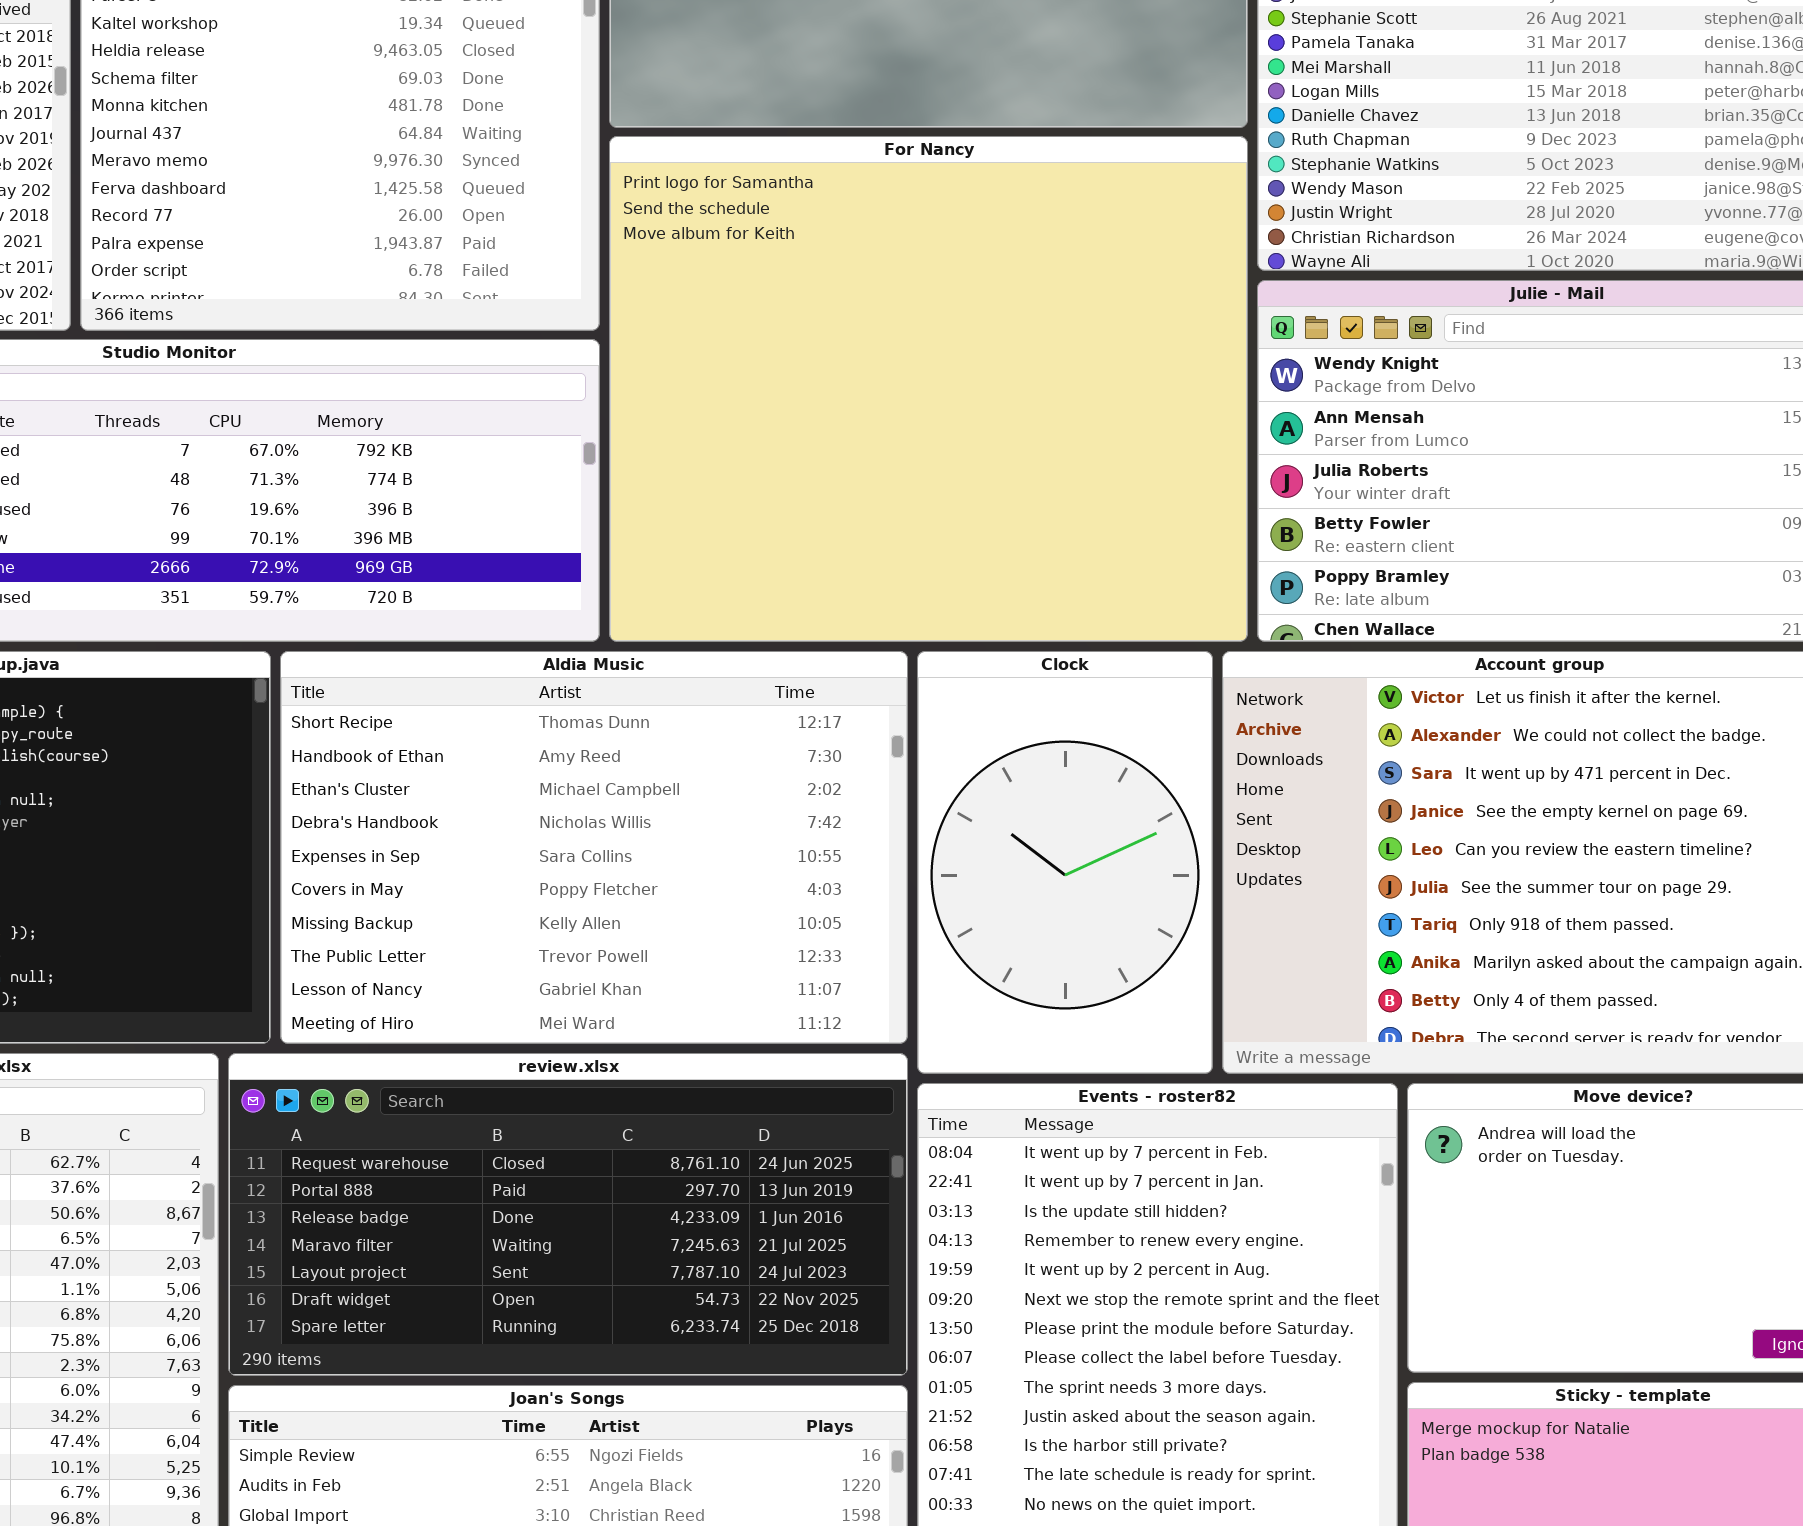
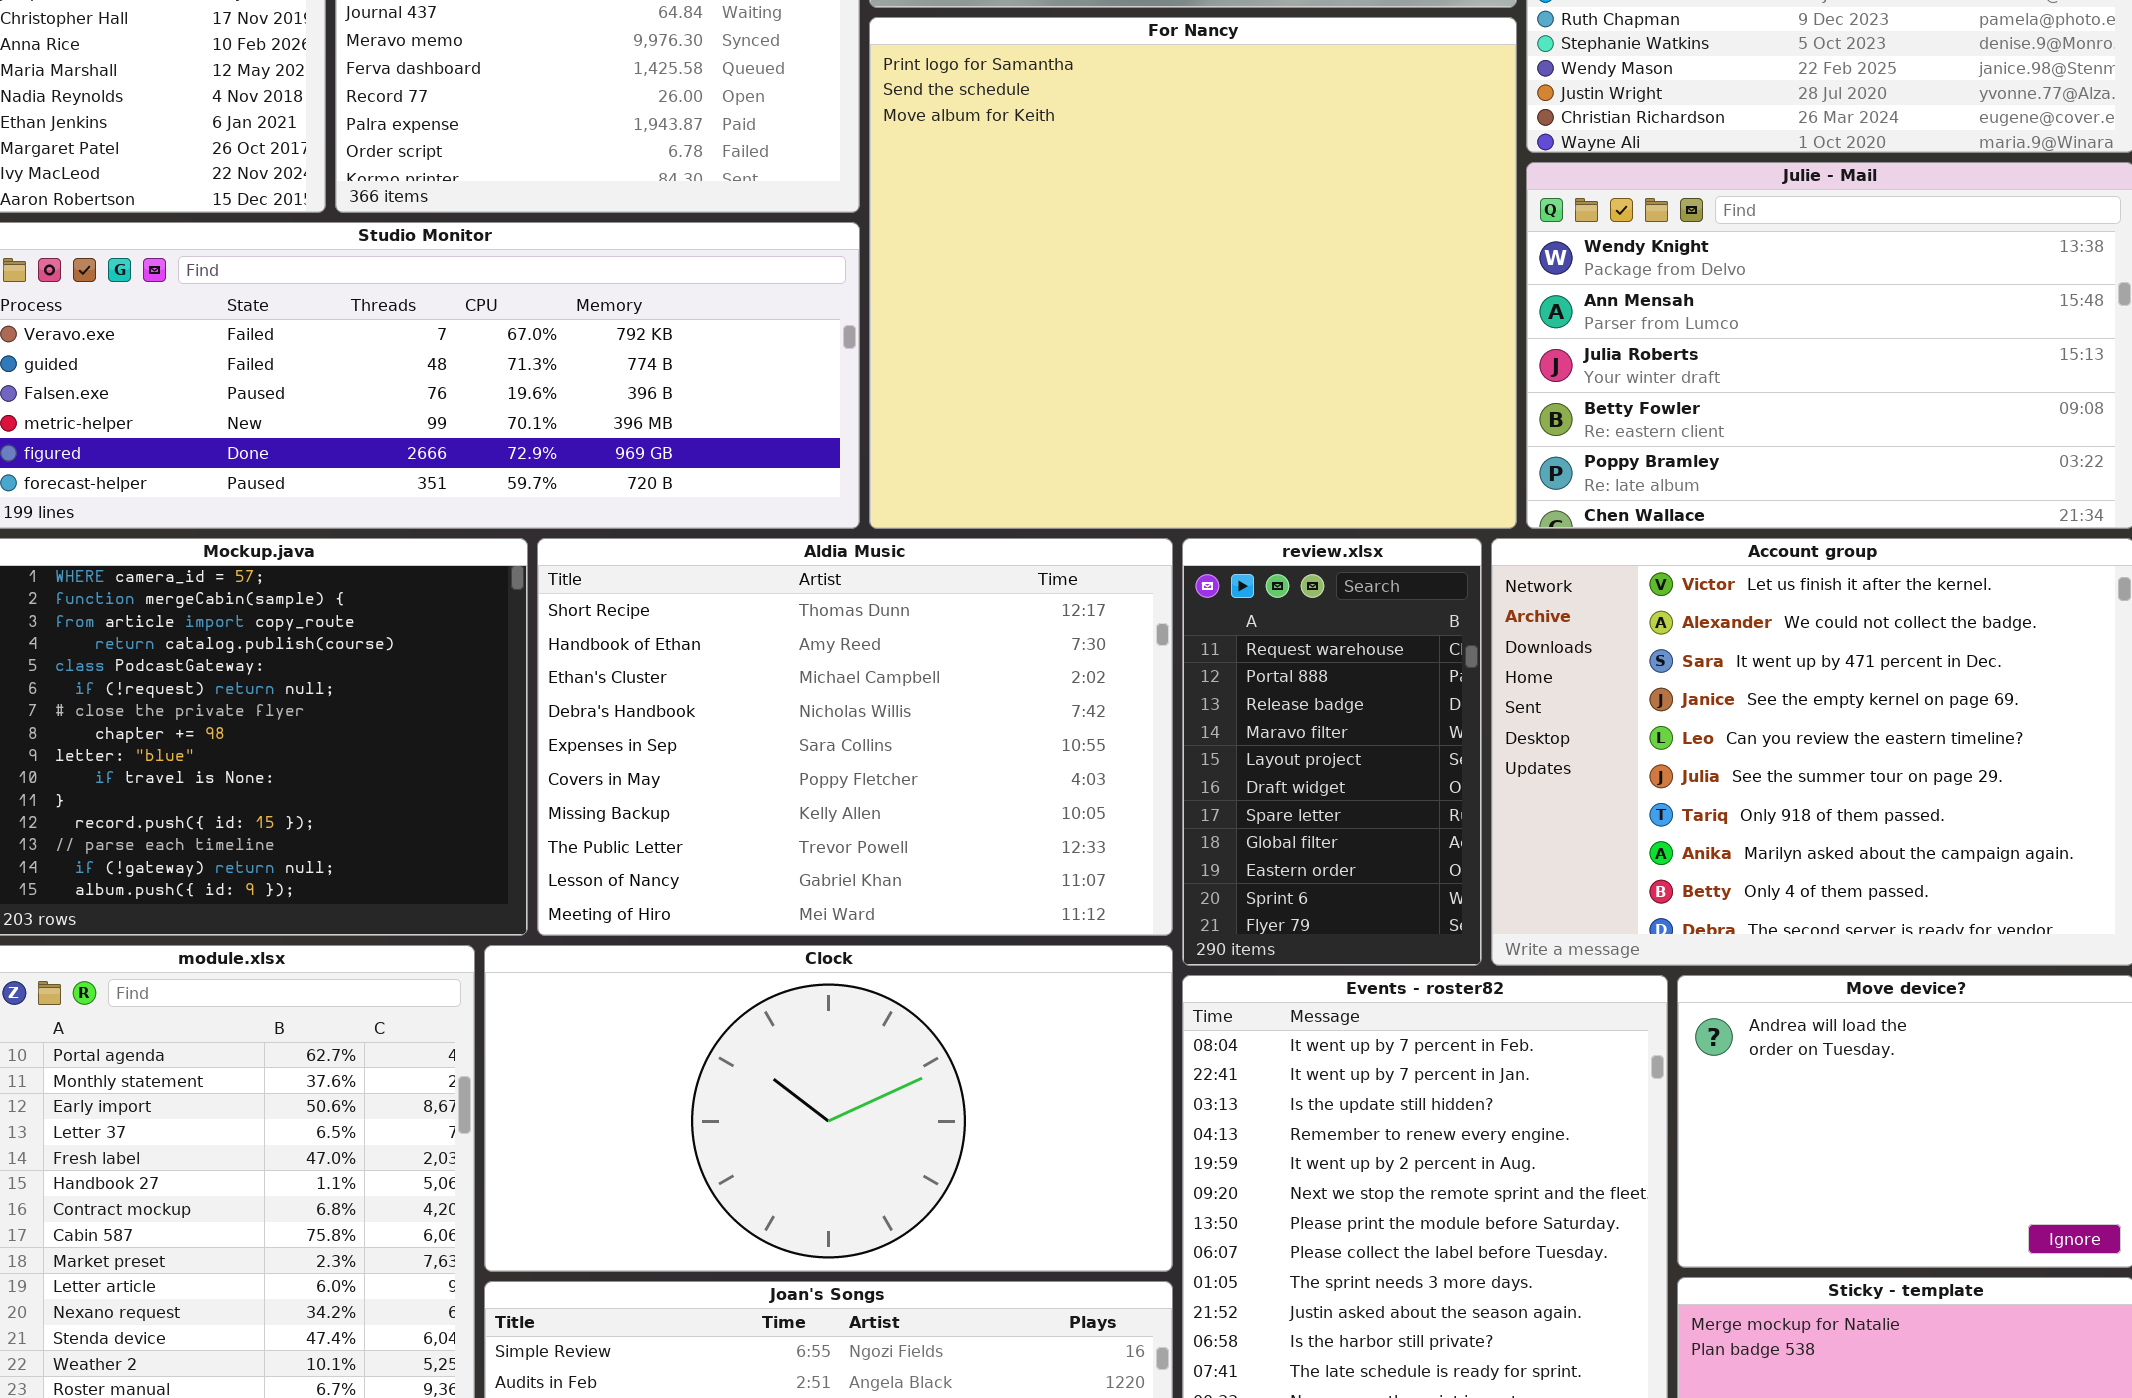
Clock: [917,651,1213,1074] -> [484,945,1173,1272], moved, resized
review.xlsx: [228,1053,908,1376] -> [1182,538,1482,966], moved, resized

